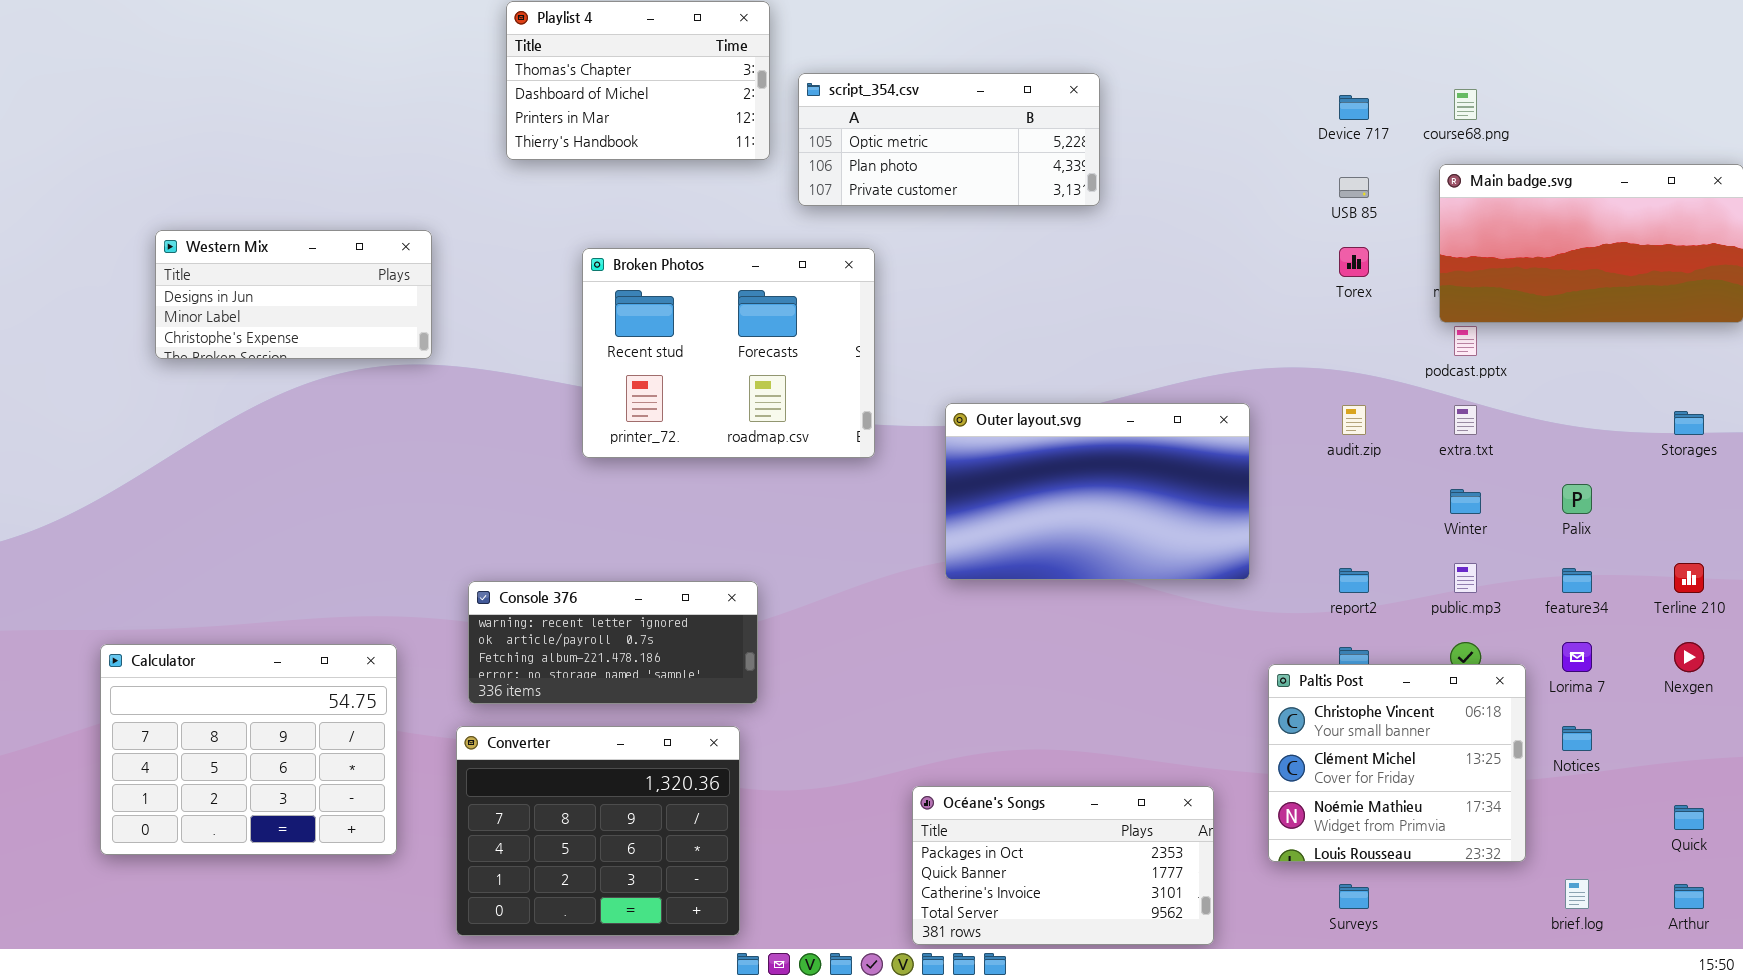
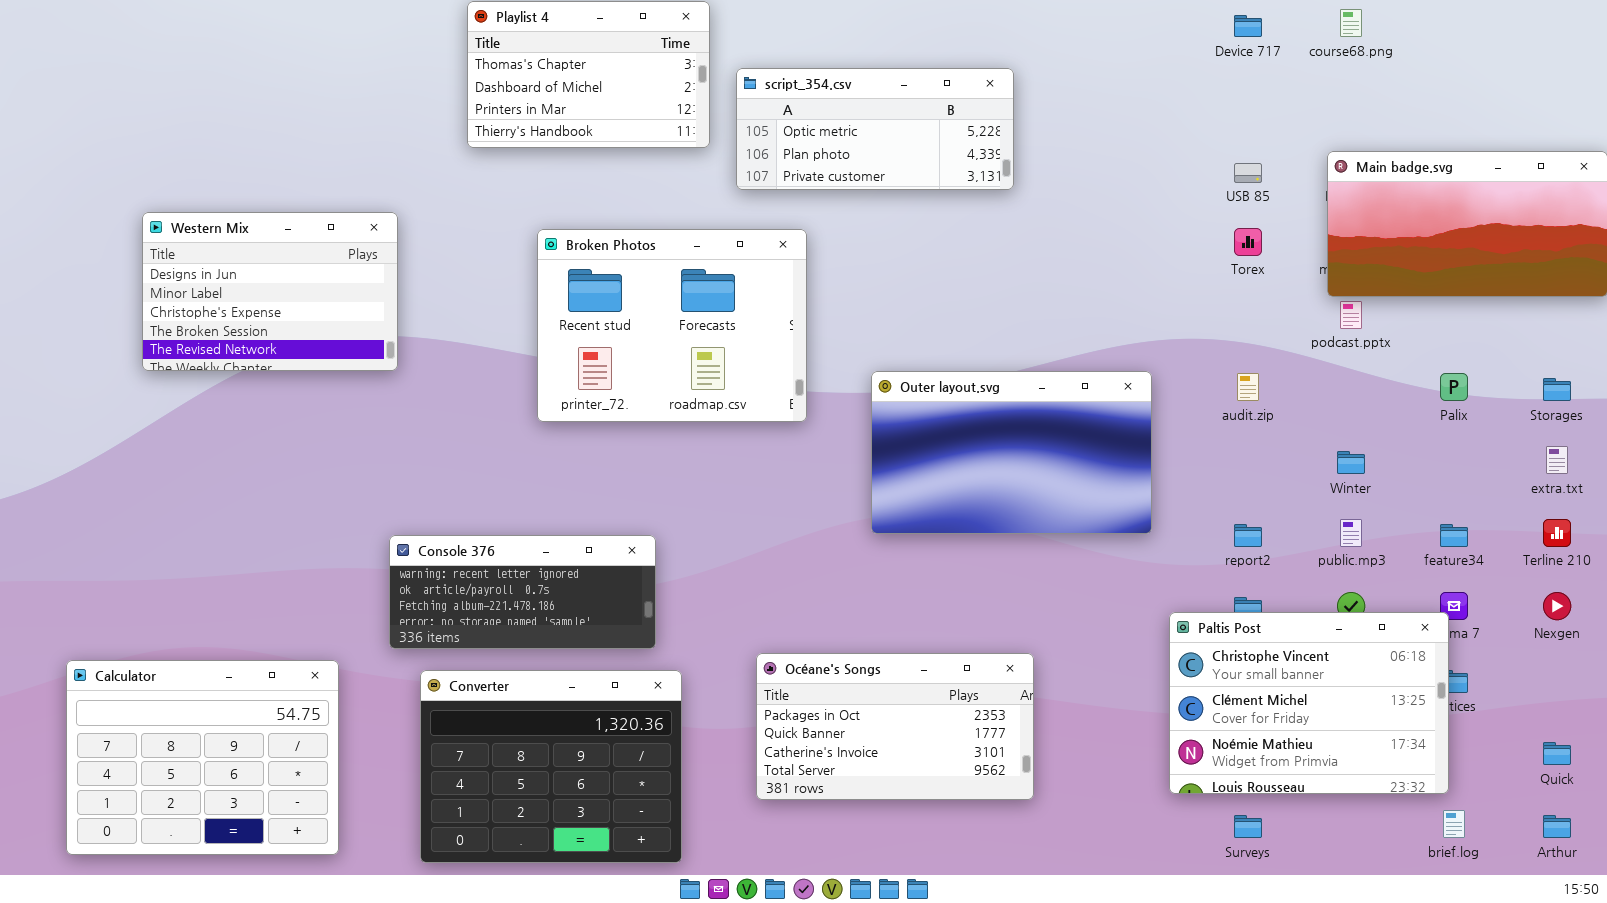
course68.png: [1454,89,1477,120] -> [1340,9,1362,37], moved
Device 717: [1339,95,1369,120] -> [1234,15,1262,37], moved
Western Mix: [155,230,432,359] -> [142,212,398,371], resized
extra.txt: [1454,405,1477,435] -> [1546,446,1568,474], moved
Palix: [1562,484,1592,514] -> [1440,373,1468,401], moved
Console 376: [468,581,758,704] -> [389,535,656,649], moved
Calculator: [100,644,397,855] -> [66,660,339,855], moved
Paltis Post: [1268,664,1526,862] -> [1169,612,1449,794], resized
Océane's Songs: [912,786,1214,945] -> [756,653,1034,800], moved

